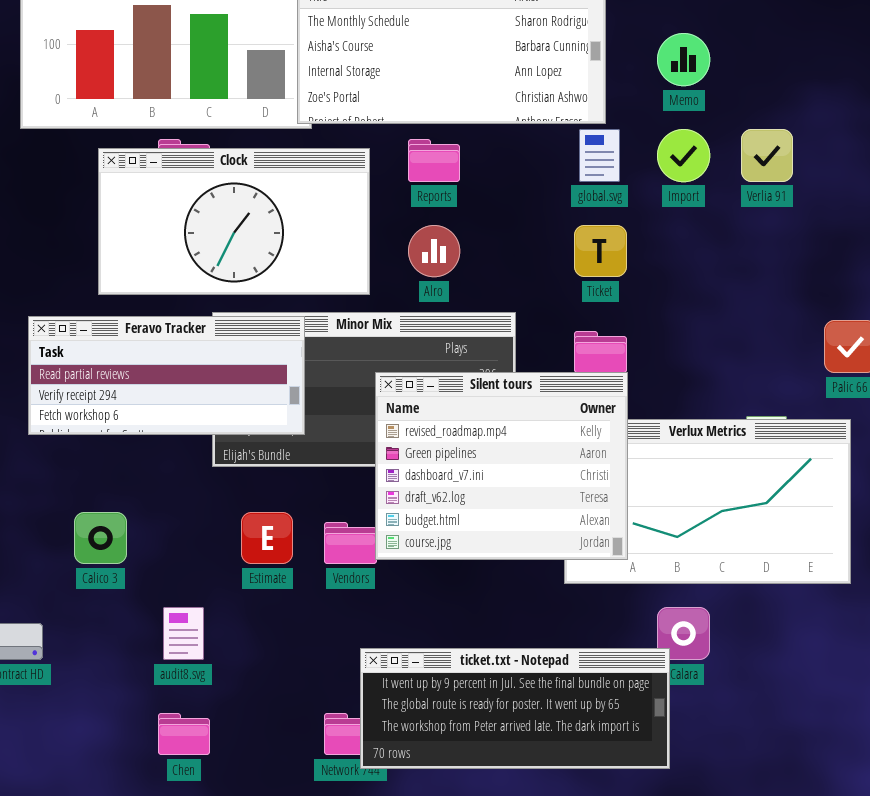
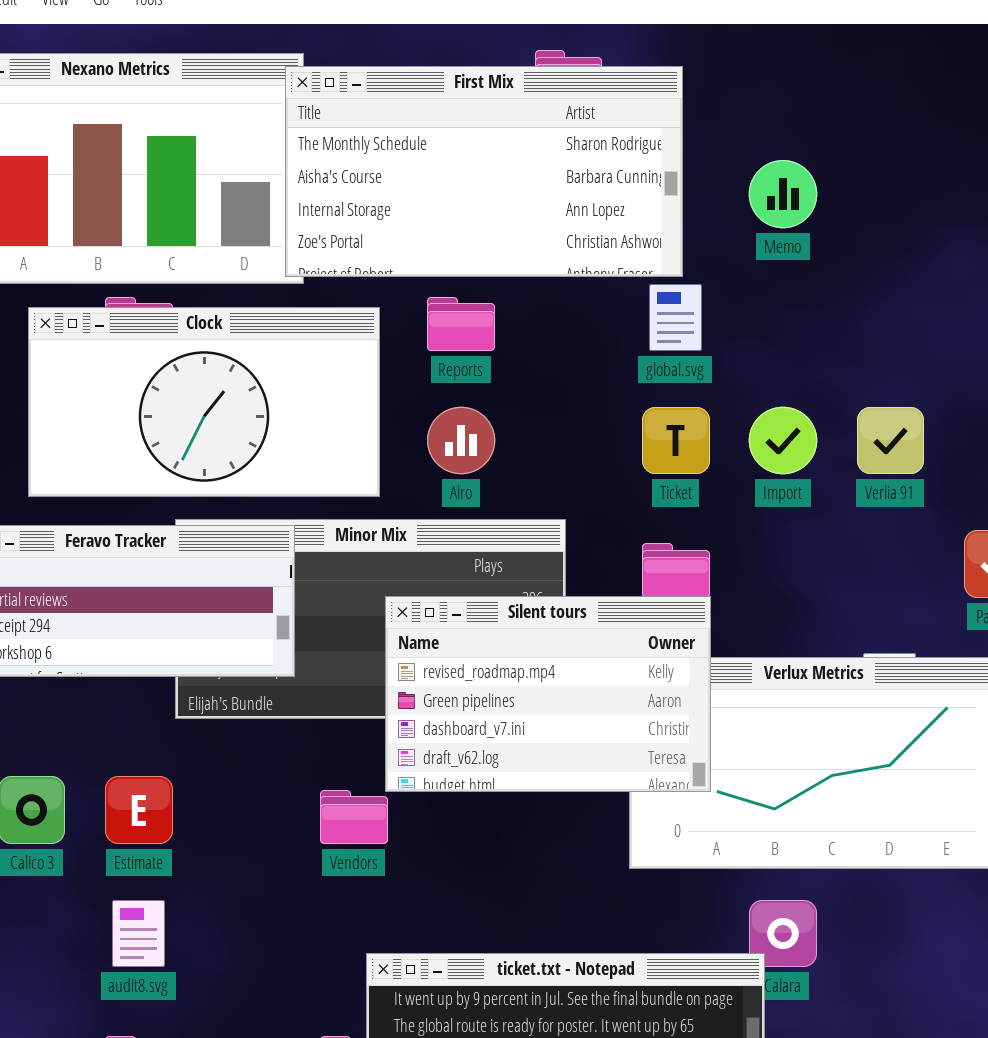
Import: [657,129,710,182] -> [749,407,817,474], moved
Verlia 91: [741,129,793,182] -> [857,407,924,474], moved
Silent tours: [375,372,628,560] -> [385,596,711,792], resized
Estimate: [241,512,293,564] -> [105,776,173,844], moved

